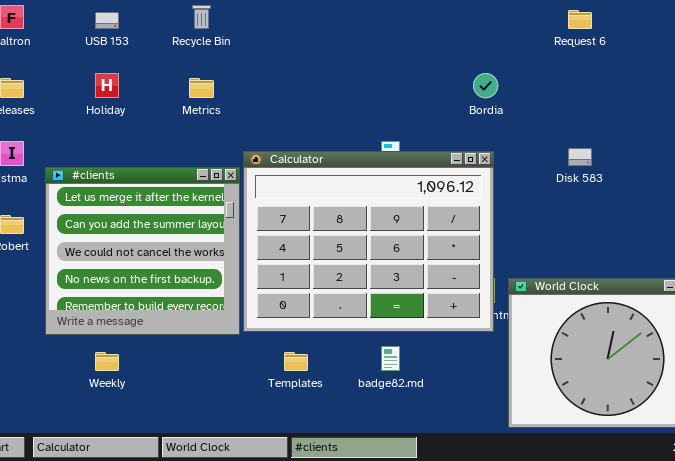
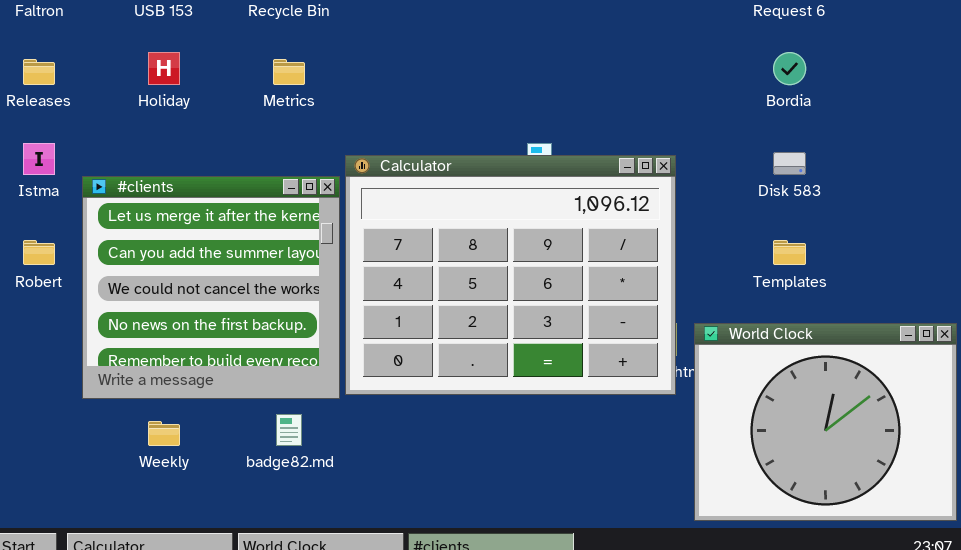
Bordia: [473,73,498,98] -> [773,52,806,85], moved
badge82.md: [381,346,400,371] -> [276,414,302,446], moved
Templates: [284,352,308,371] -> [773,240,806,265], moved

